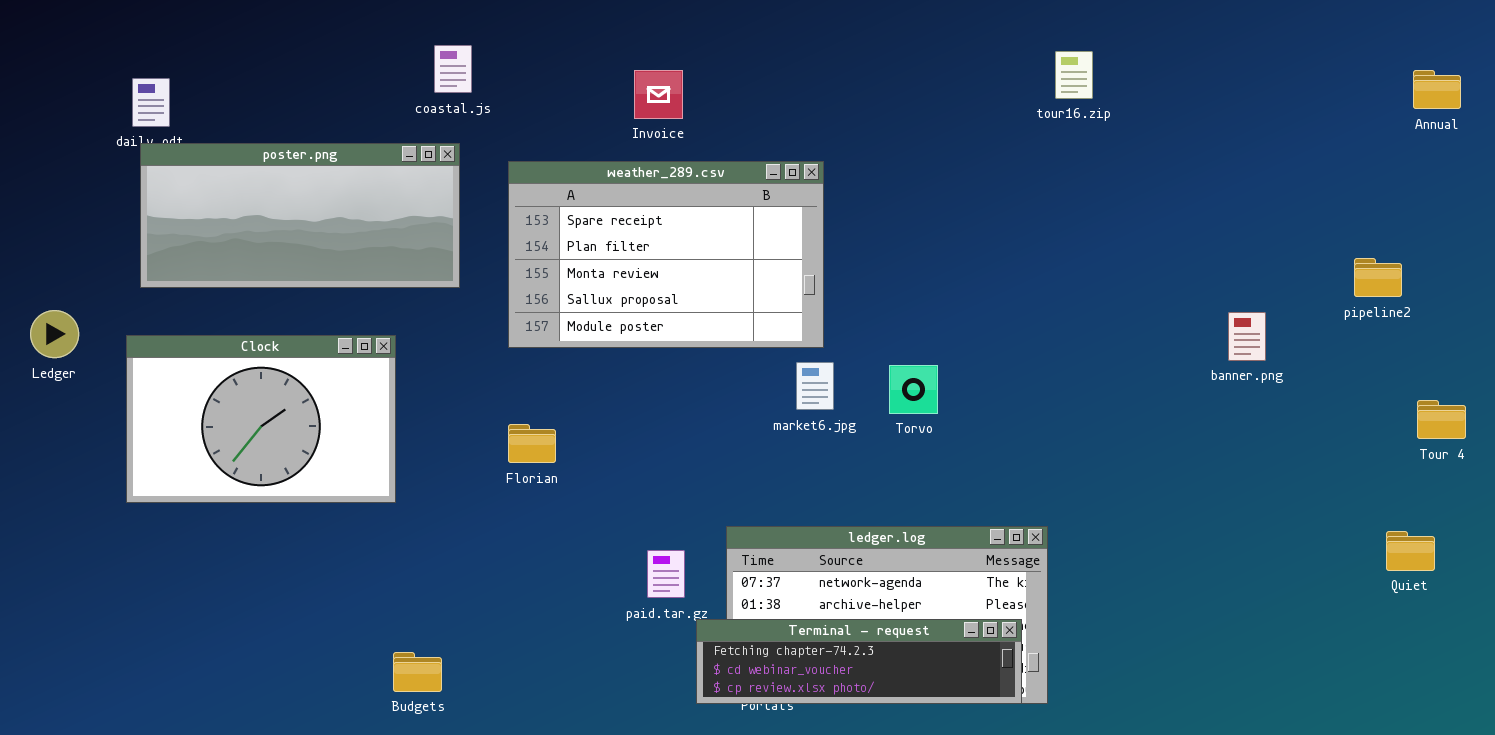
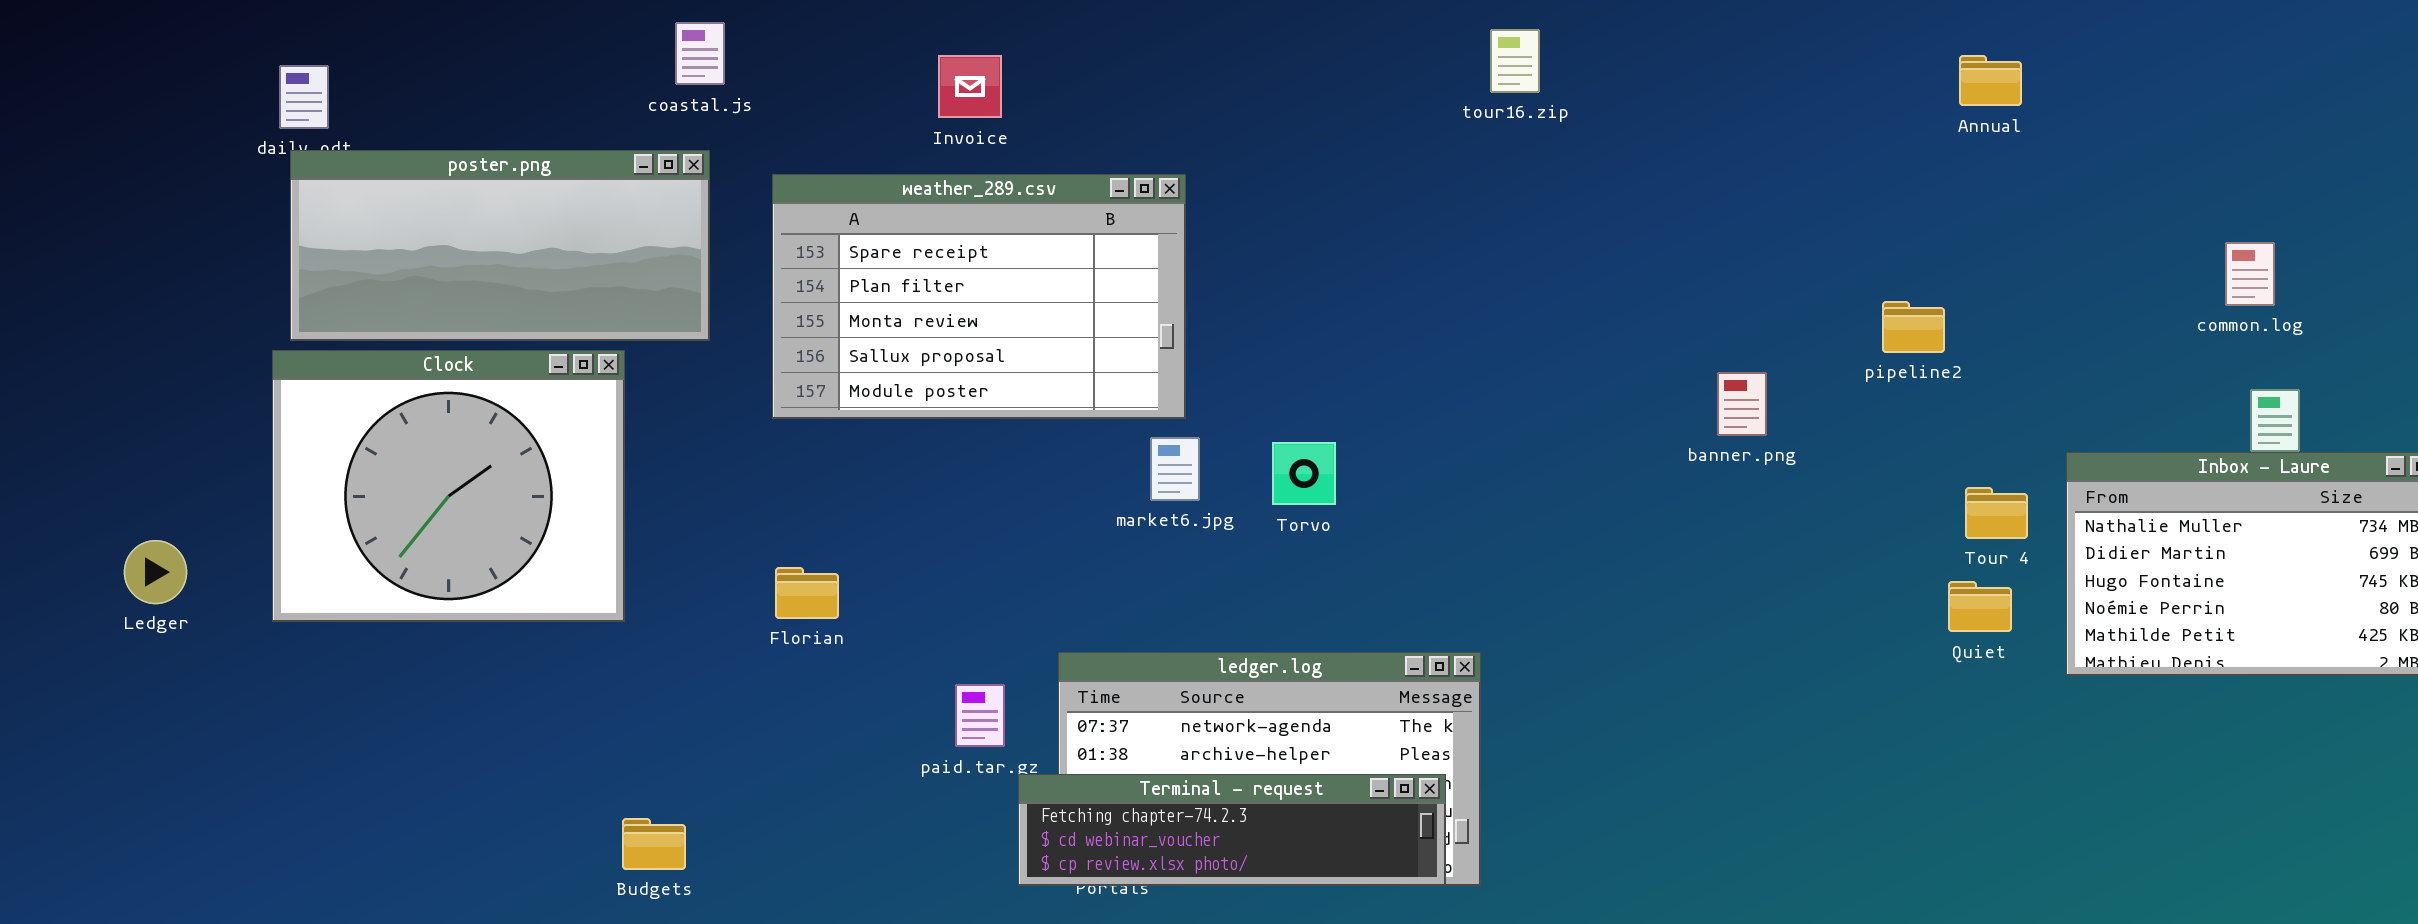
Ledger: [30,310,79,358] -> [124,540,187,604], moved
Clock: [126,335,396,503] -> [272,350,625,622], resized
Florian: [508,424,556,463] -> [775,567,839,619], moved
Quiet: [1386,531,1435,571] -> [1948,581,2012,632], moved

